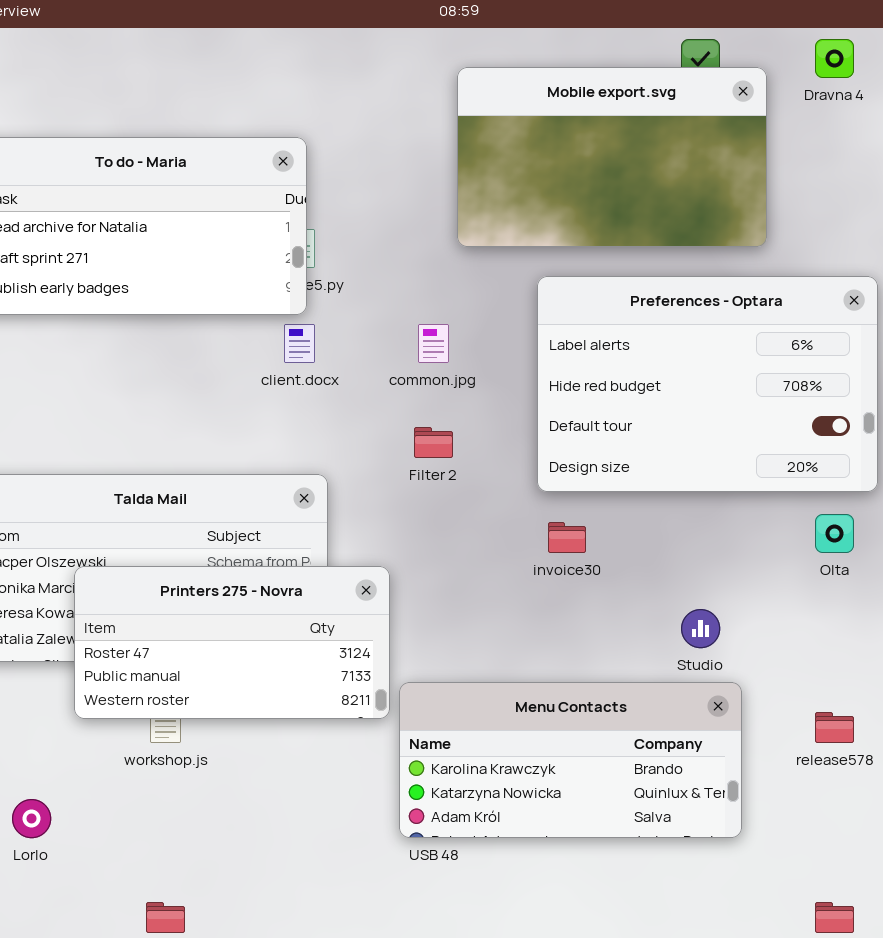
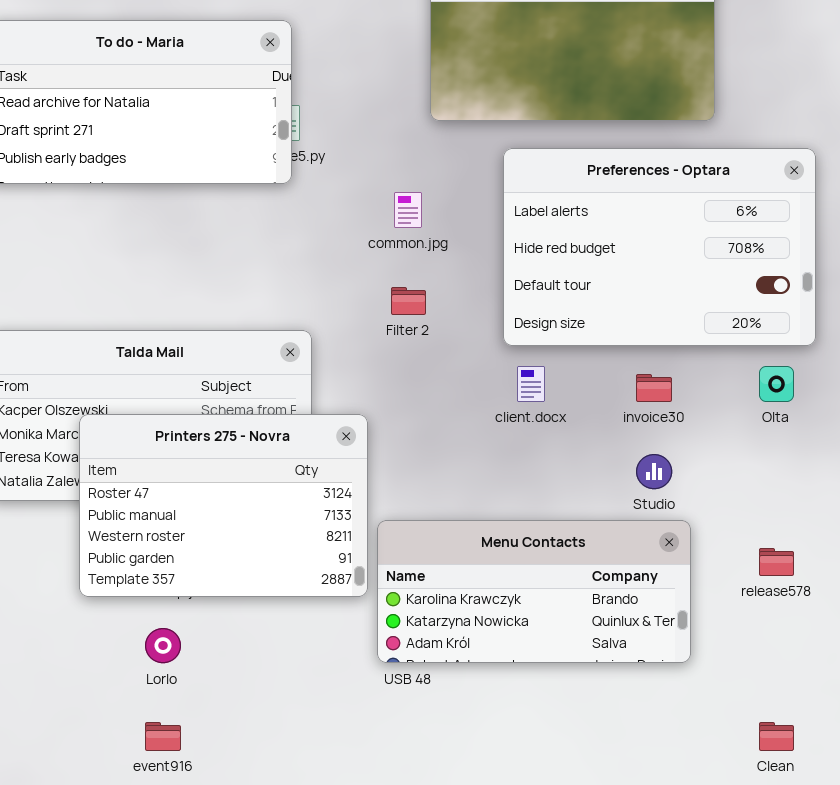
client.docx: [284,324,315,363] -> [517,366,545,402], moved
invoice30: [548,522,586,553] -> [636,374,672,402], moved
Printers 275 - Novra: [74,566,390,719] -> [79,414,368,597], resized
Lorlo: [12,799,51,838] -> [145,628,181,663], moved

